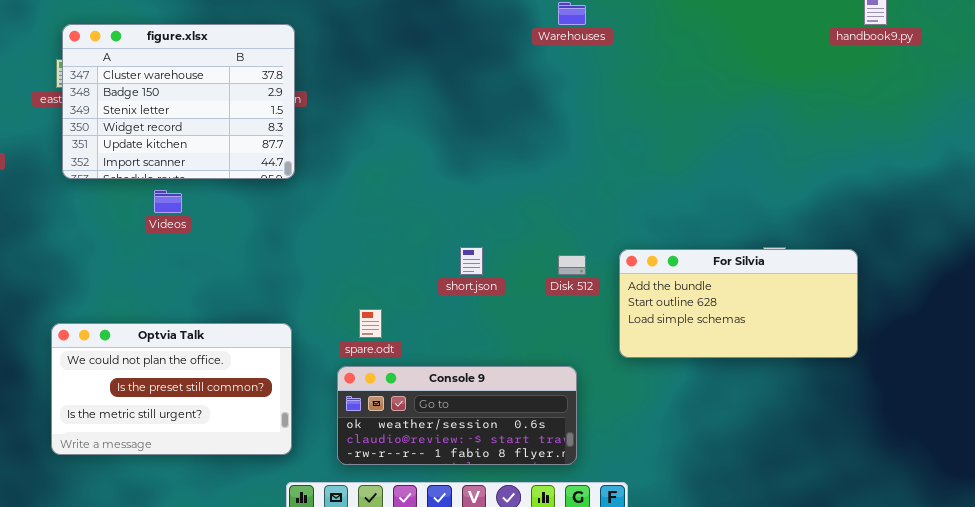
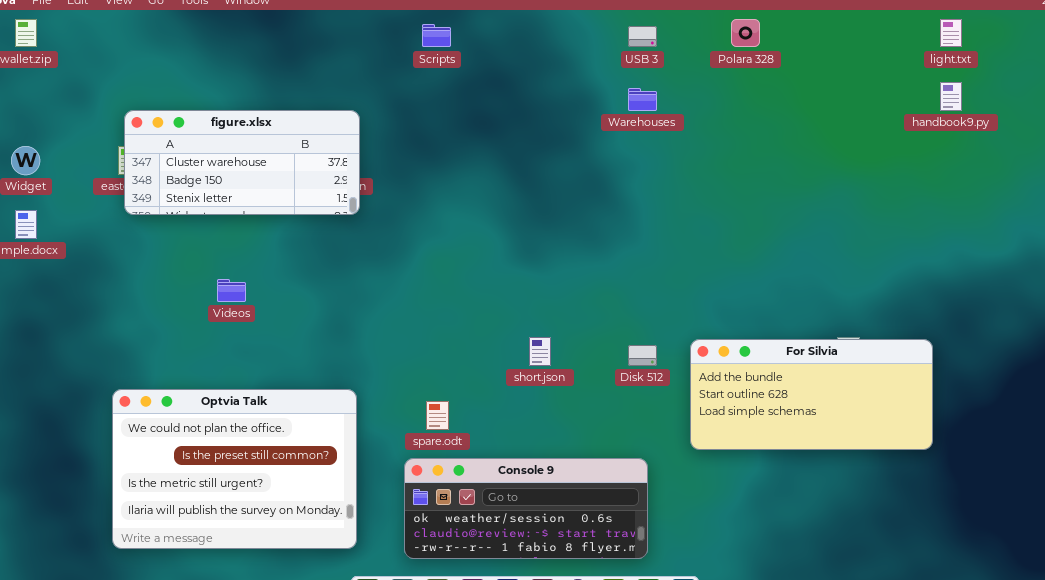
figure.xlsx: [62,24,295,179] -> [124,110,360,215], resized
Optvia Talk: [51,323,292,455] -> [112,389,357,549], resized

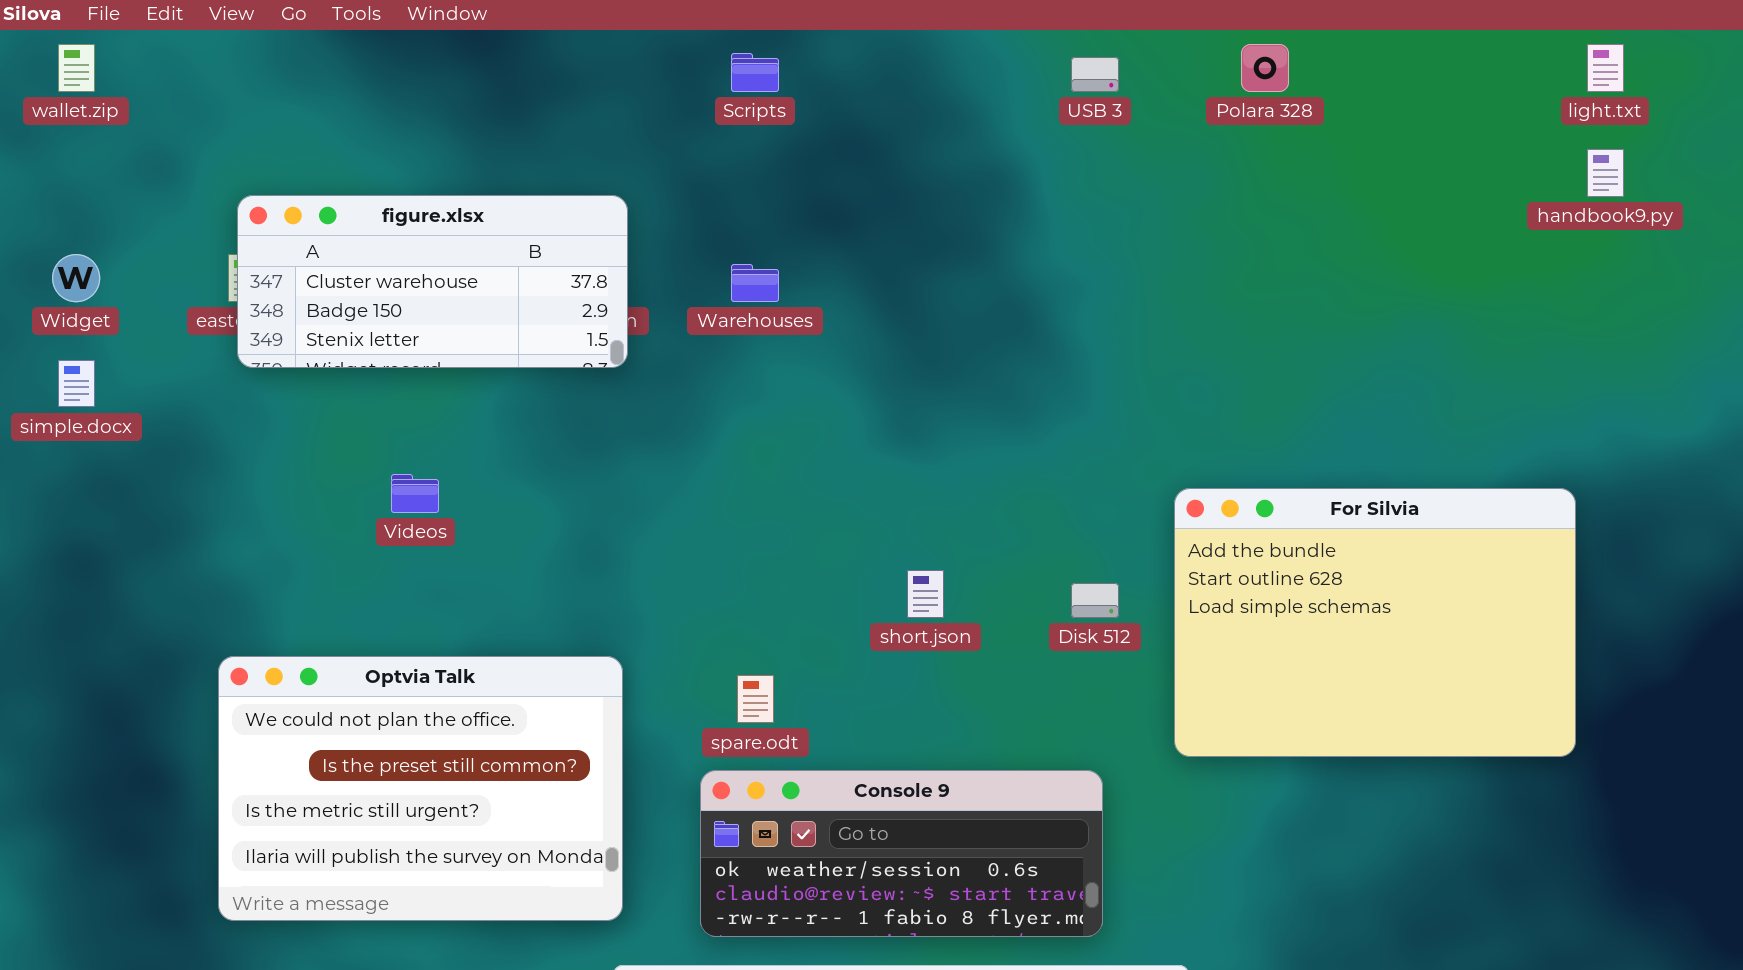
Warehouses: [628,88,657,111] -> [731,264,779,302], moved
For Silvia: [690,339,933,450] -> [1174,488,1576,757], resized

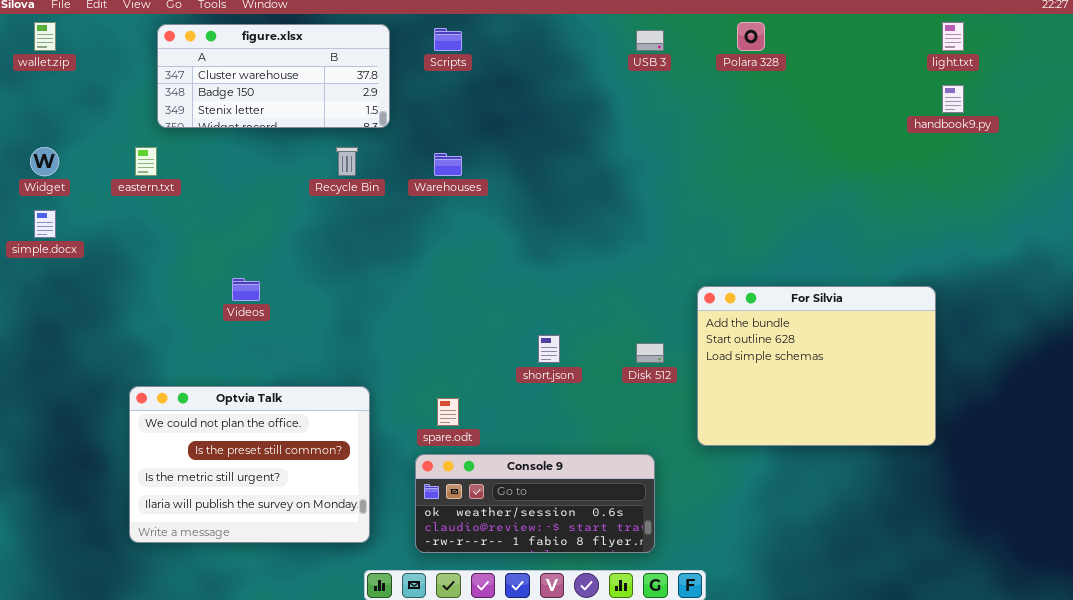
figure.xlsx: [237,195,628,368] -> [157,24,390,128], moved

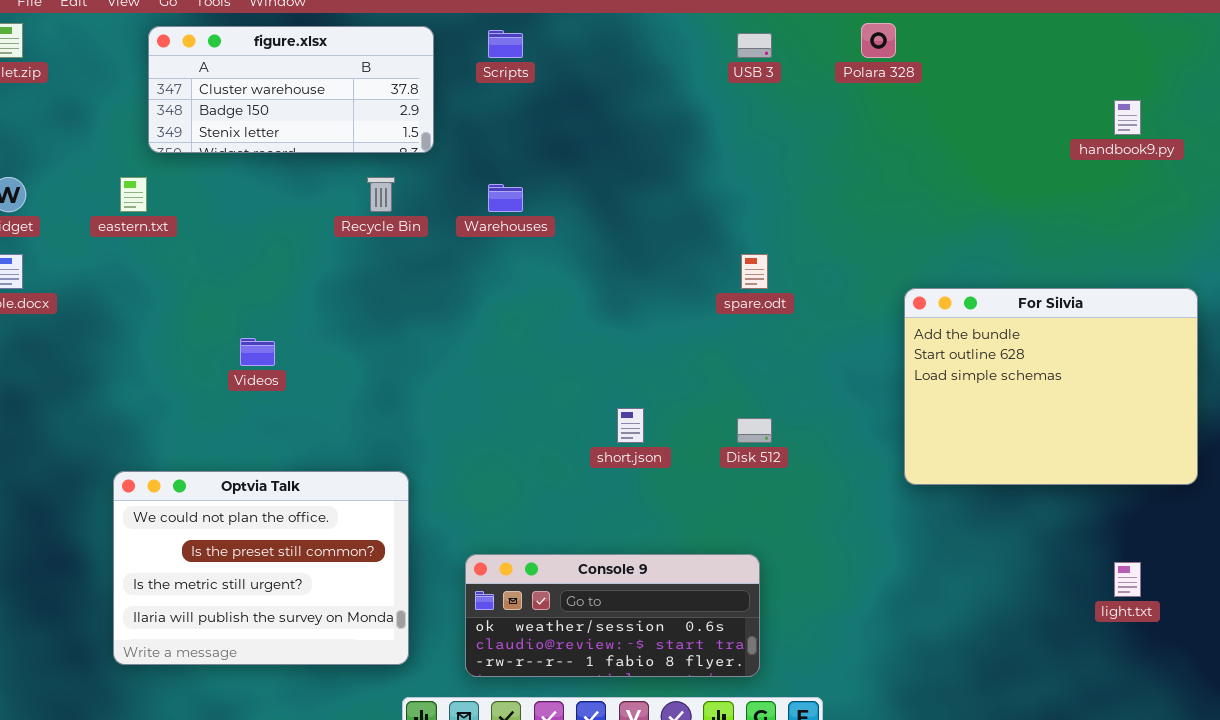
light.txt: [942,22,964,51] -> [1114,562,1141,597], moved
For Silvia: [697,286,936,446] -> [904,288,1198,485], moved
spare.odt: [437,398,459,426] -> [741,254,768,289], moved

